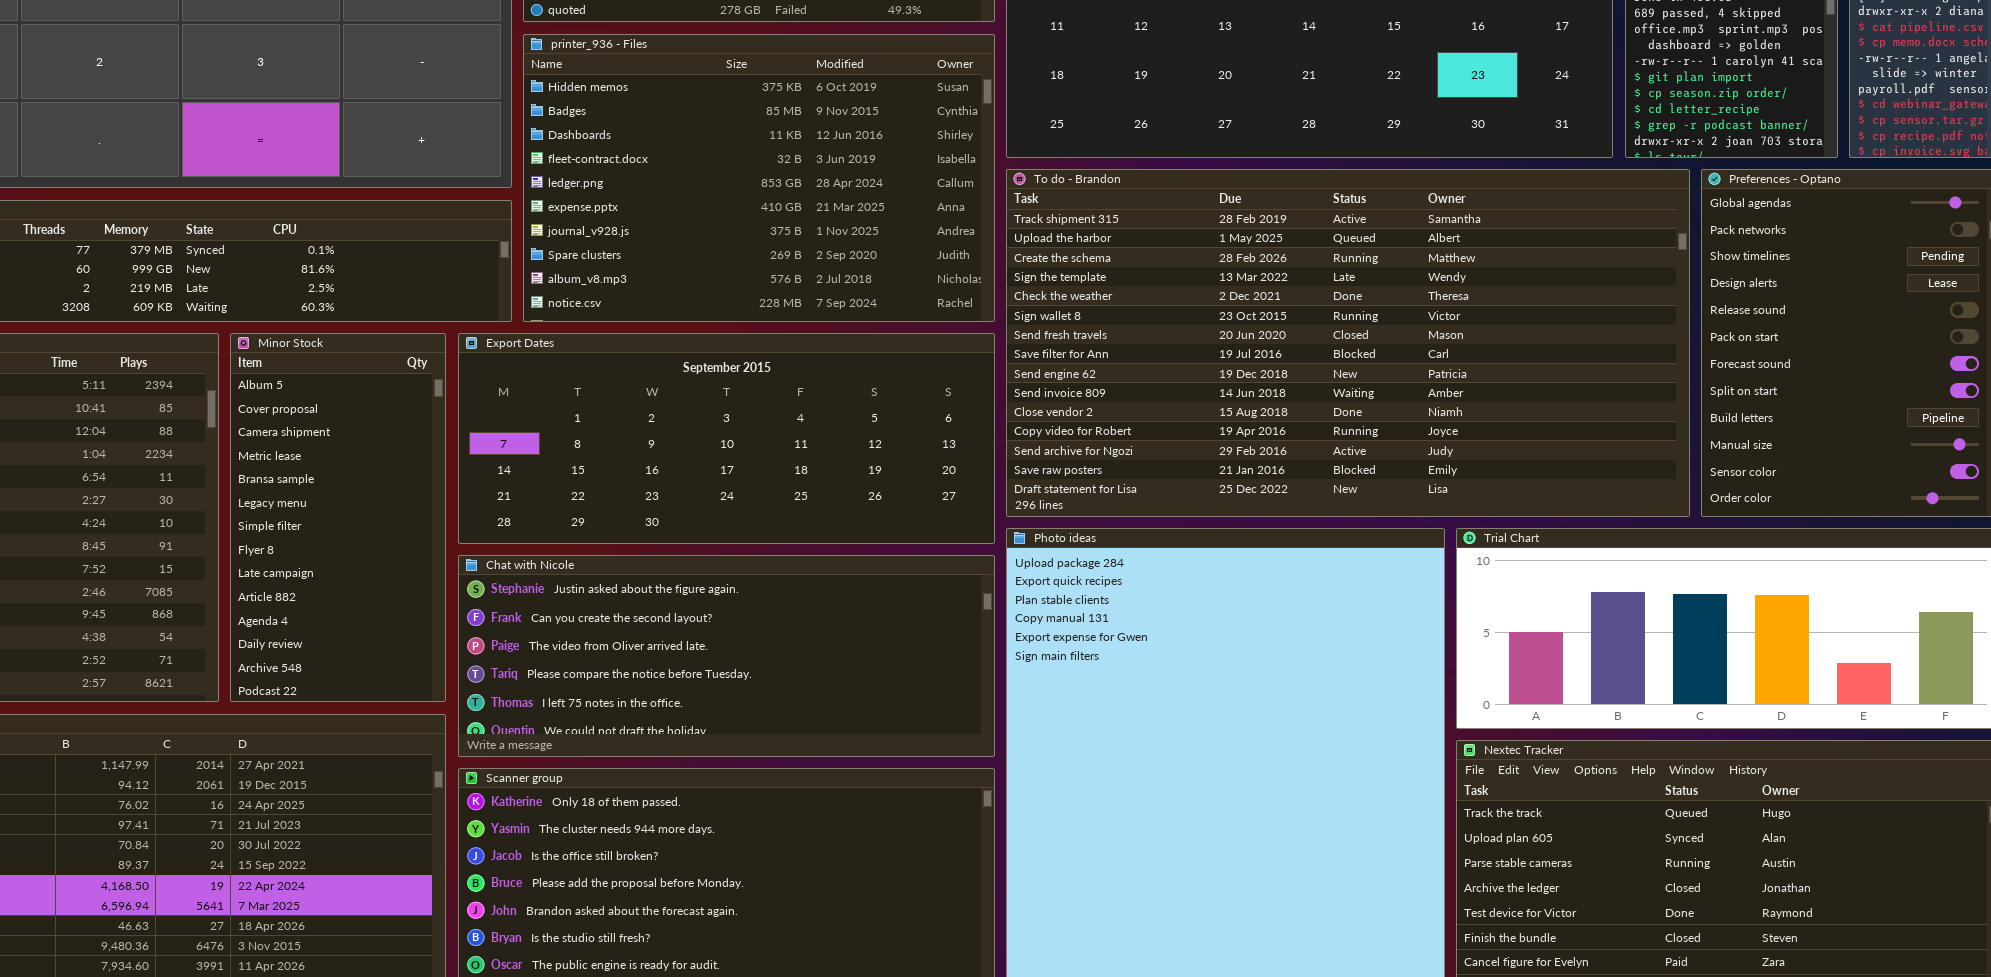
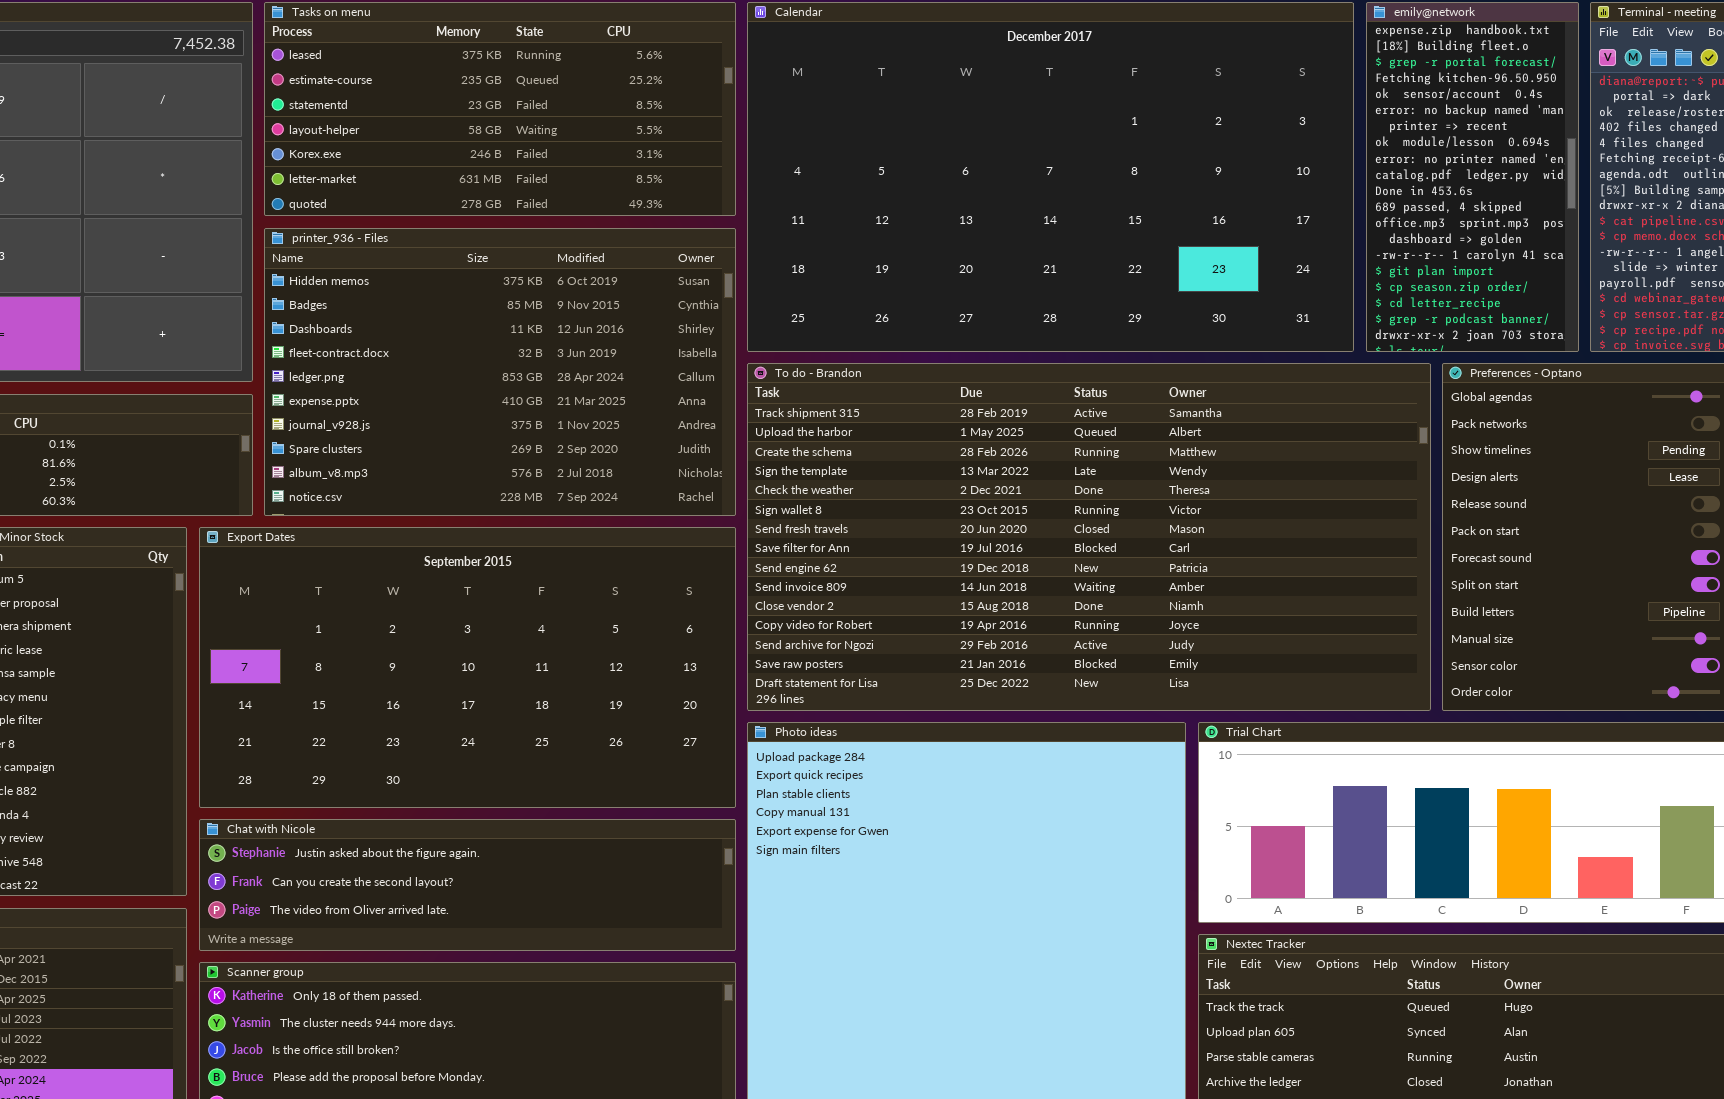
Export Dates: [458,333,995,544] -> [199,527,736,808], resized
Chat with Nicole: [458,555,995,757] -> [199,819,736,951], resized

